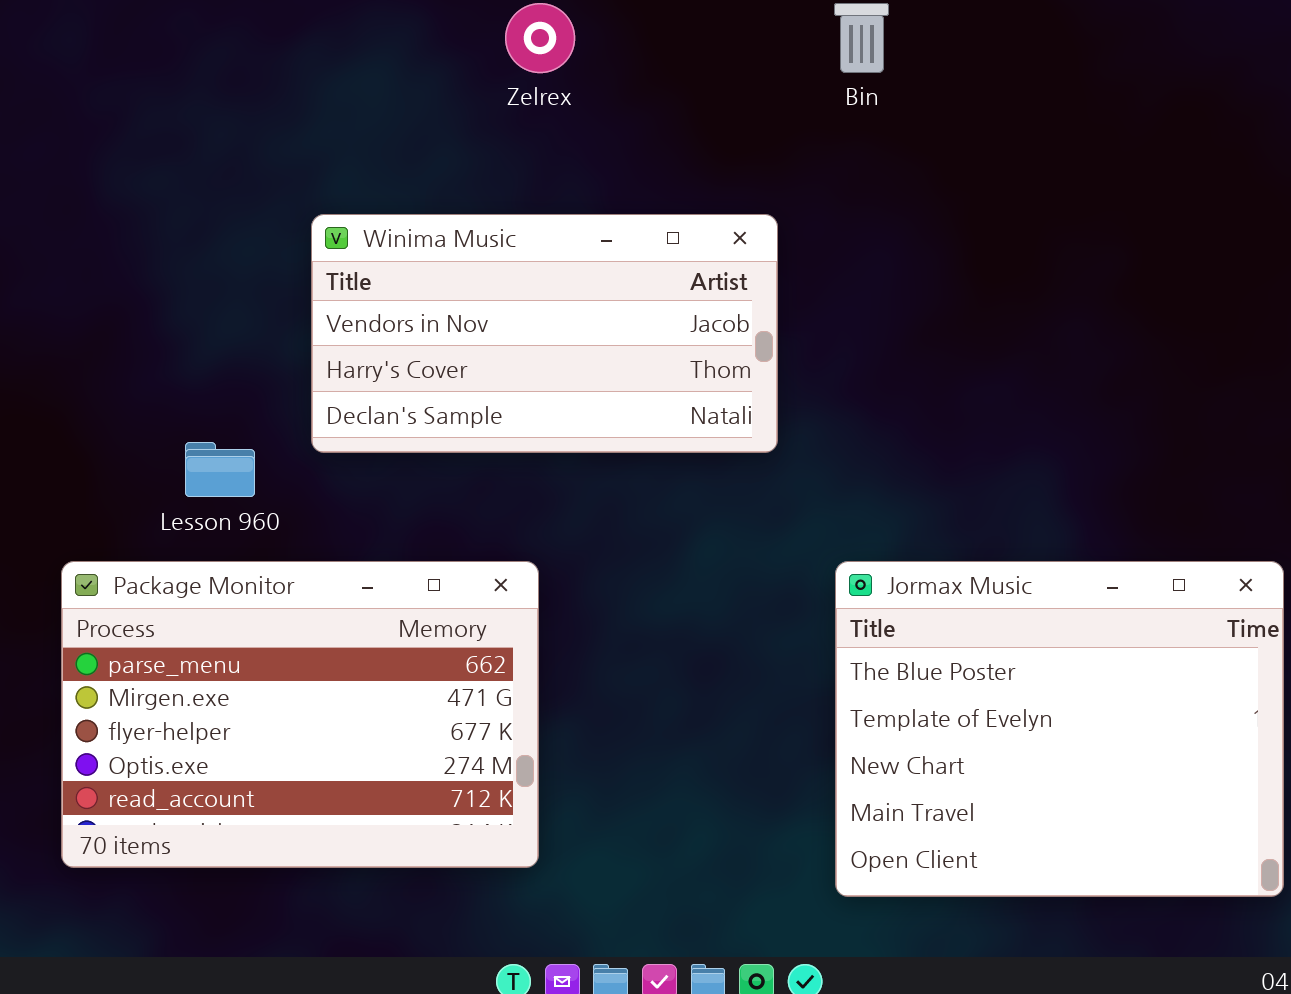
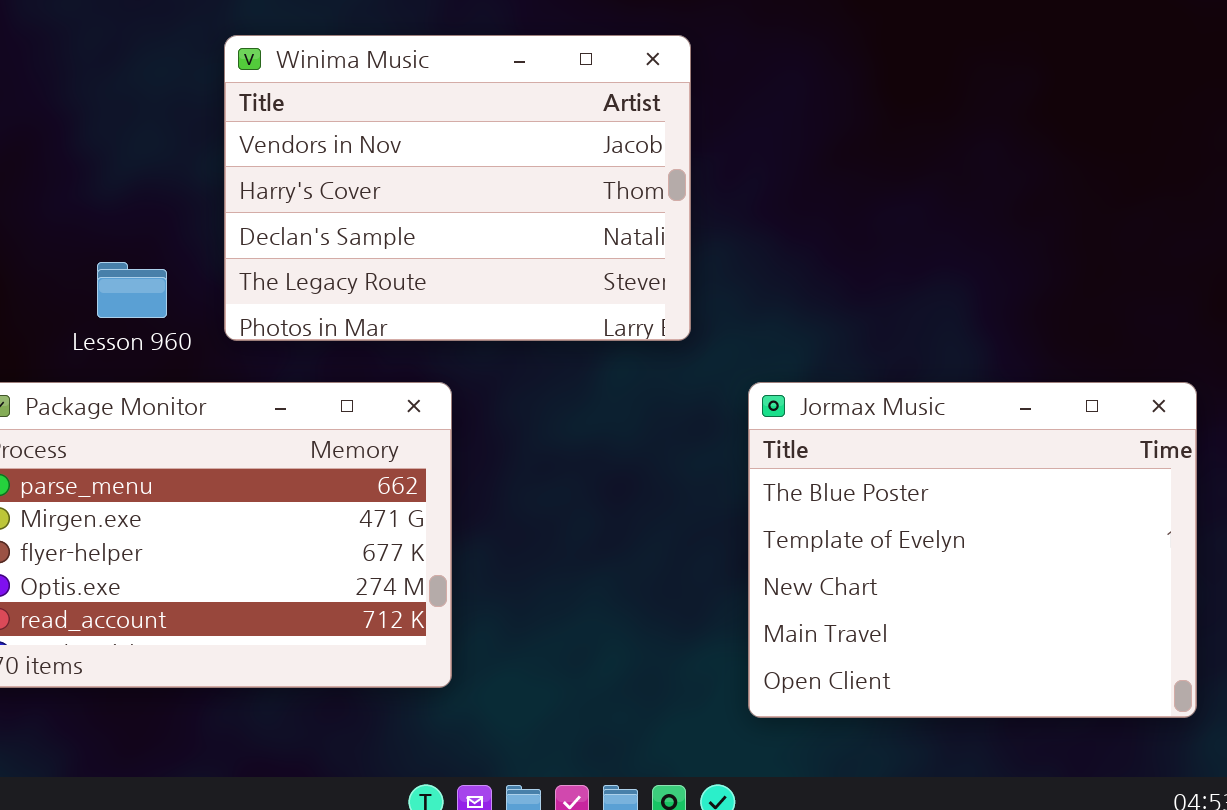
Winima Music: [311,214,778,453] -> [224,35,691,341], resized

